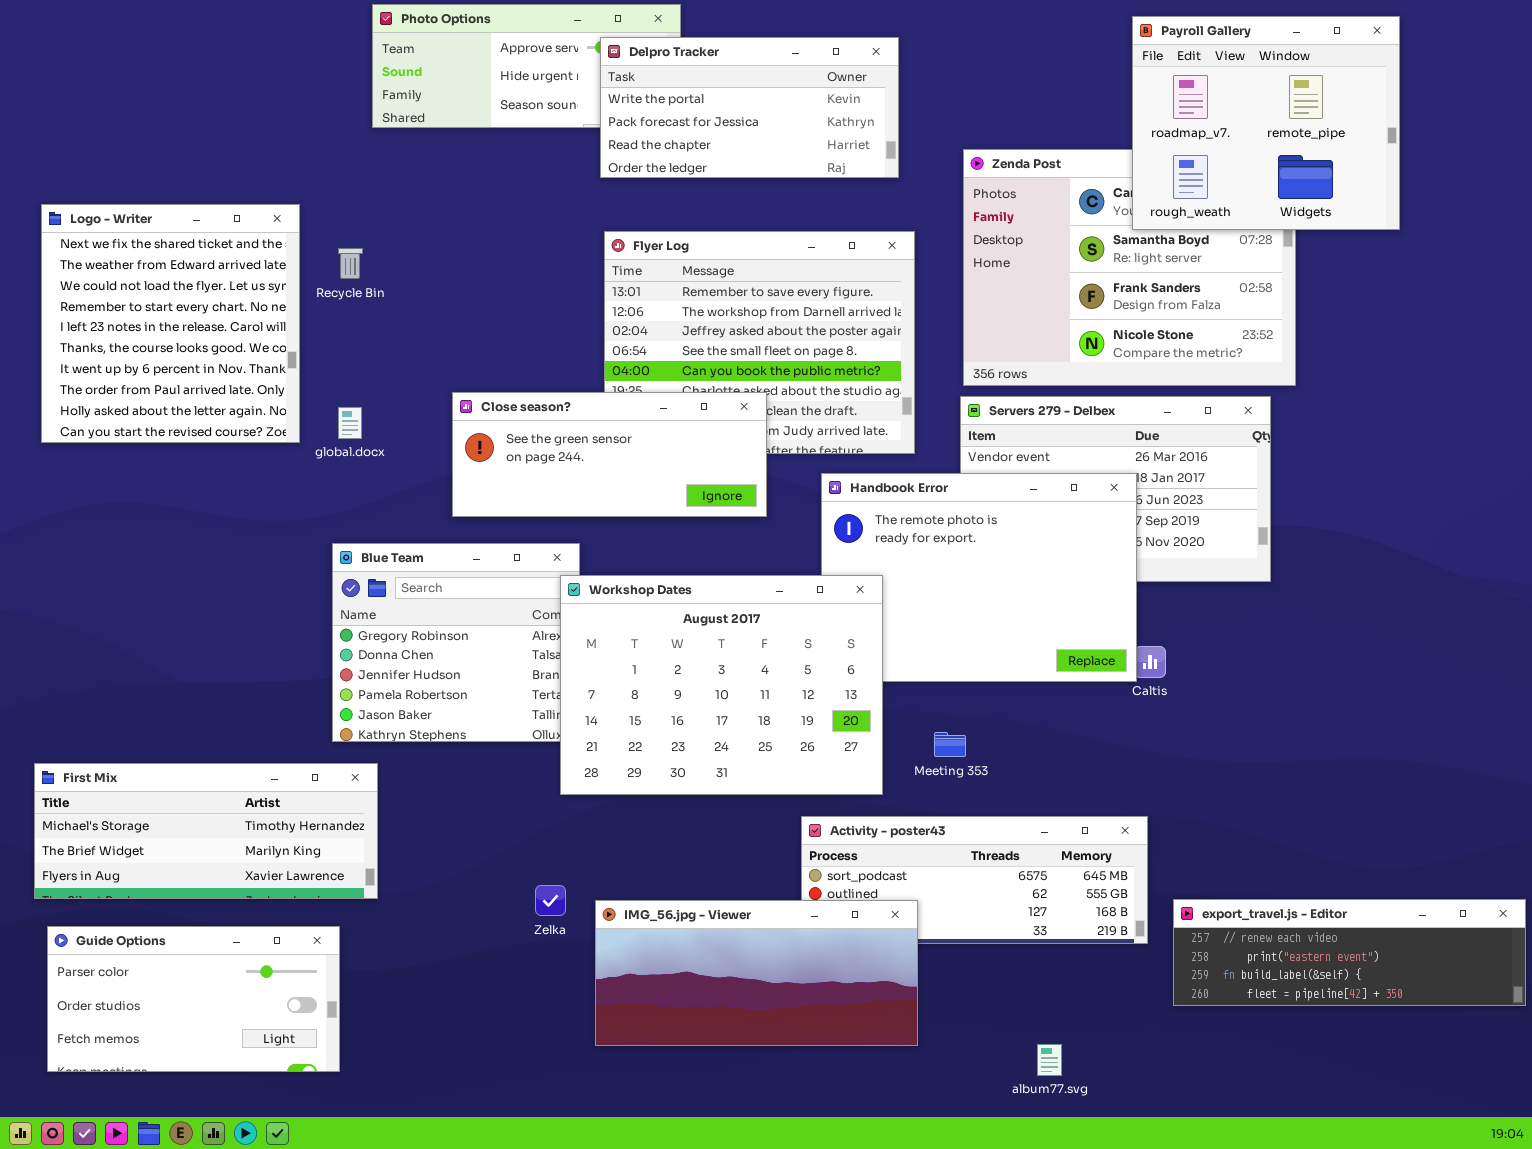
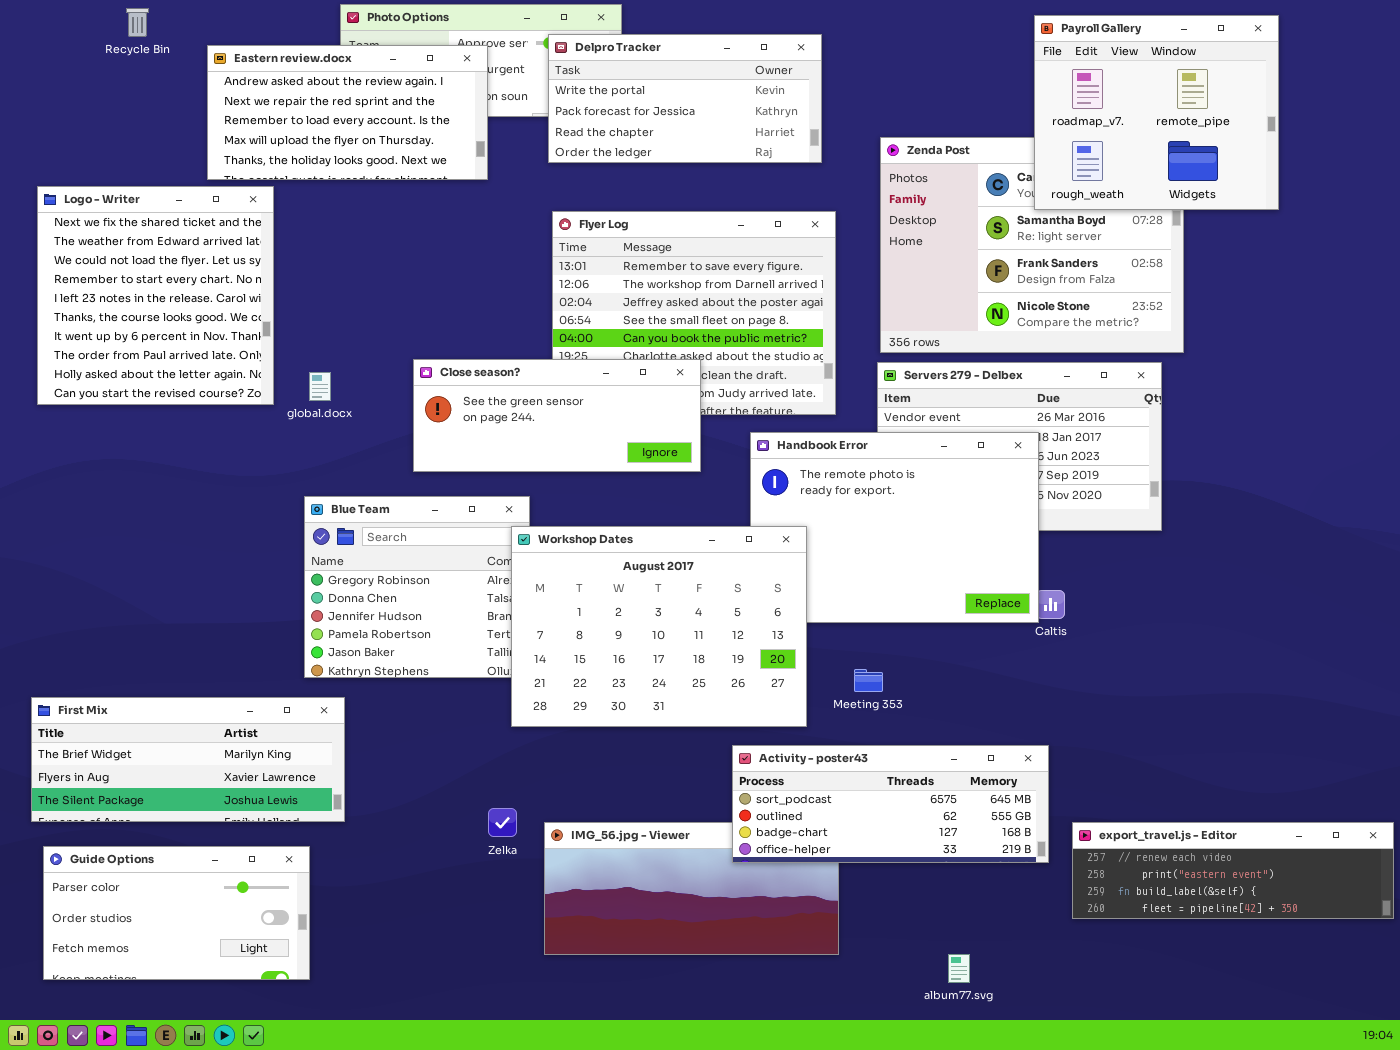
Eastern review.docx: none -> [207,45,488,180], opened
Recycle Bin: [338,248,363,279] -> [126,8,149,37], moved
First Mix: [34,763,378,899] -> [31,697,345,822], scrolled down 1 row
Activity - poster43: [801,816,1148,944] -> [732,745,1049,863], raised

